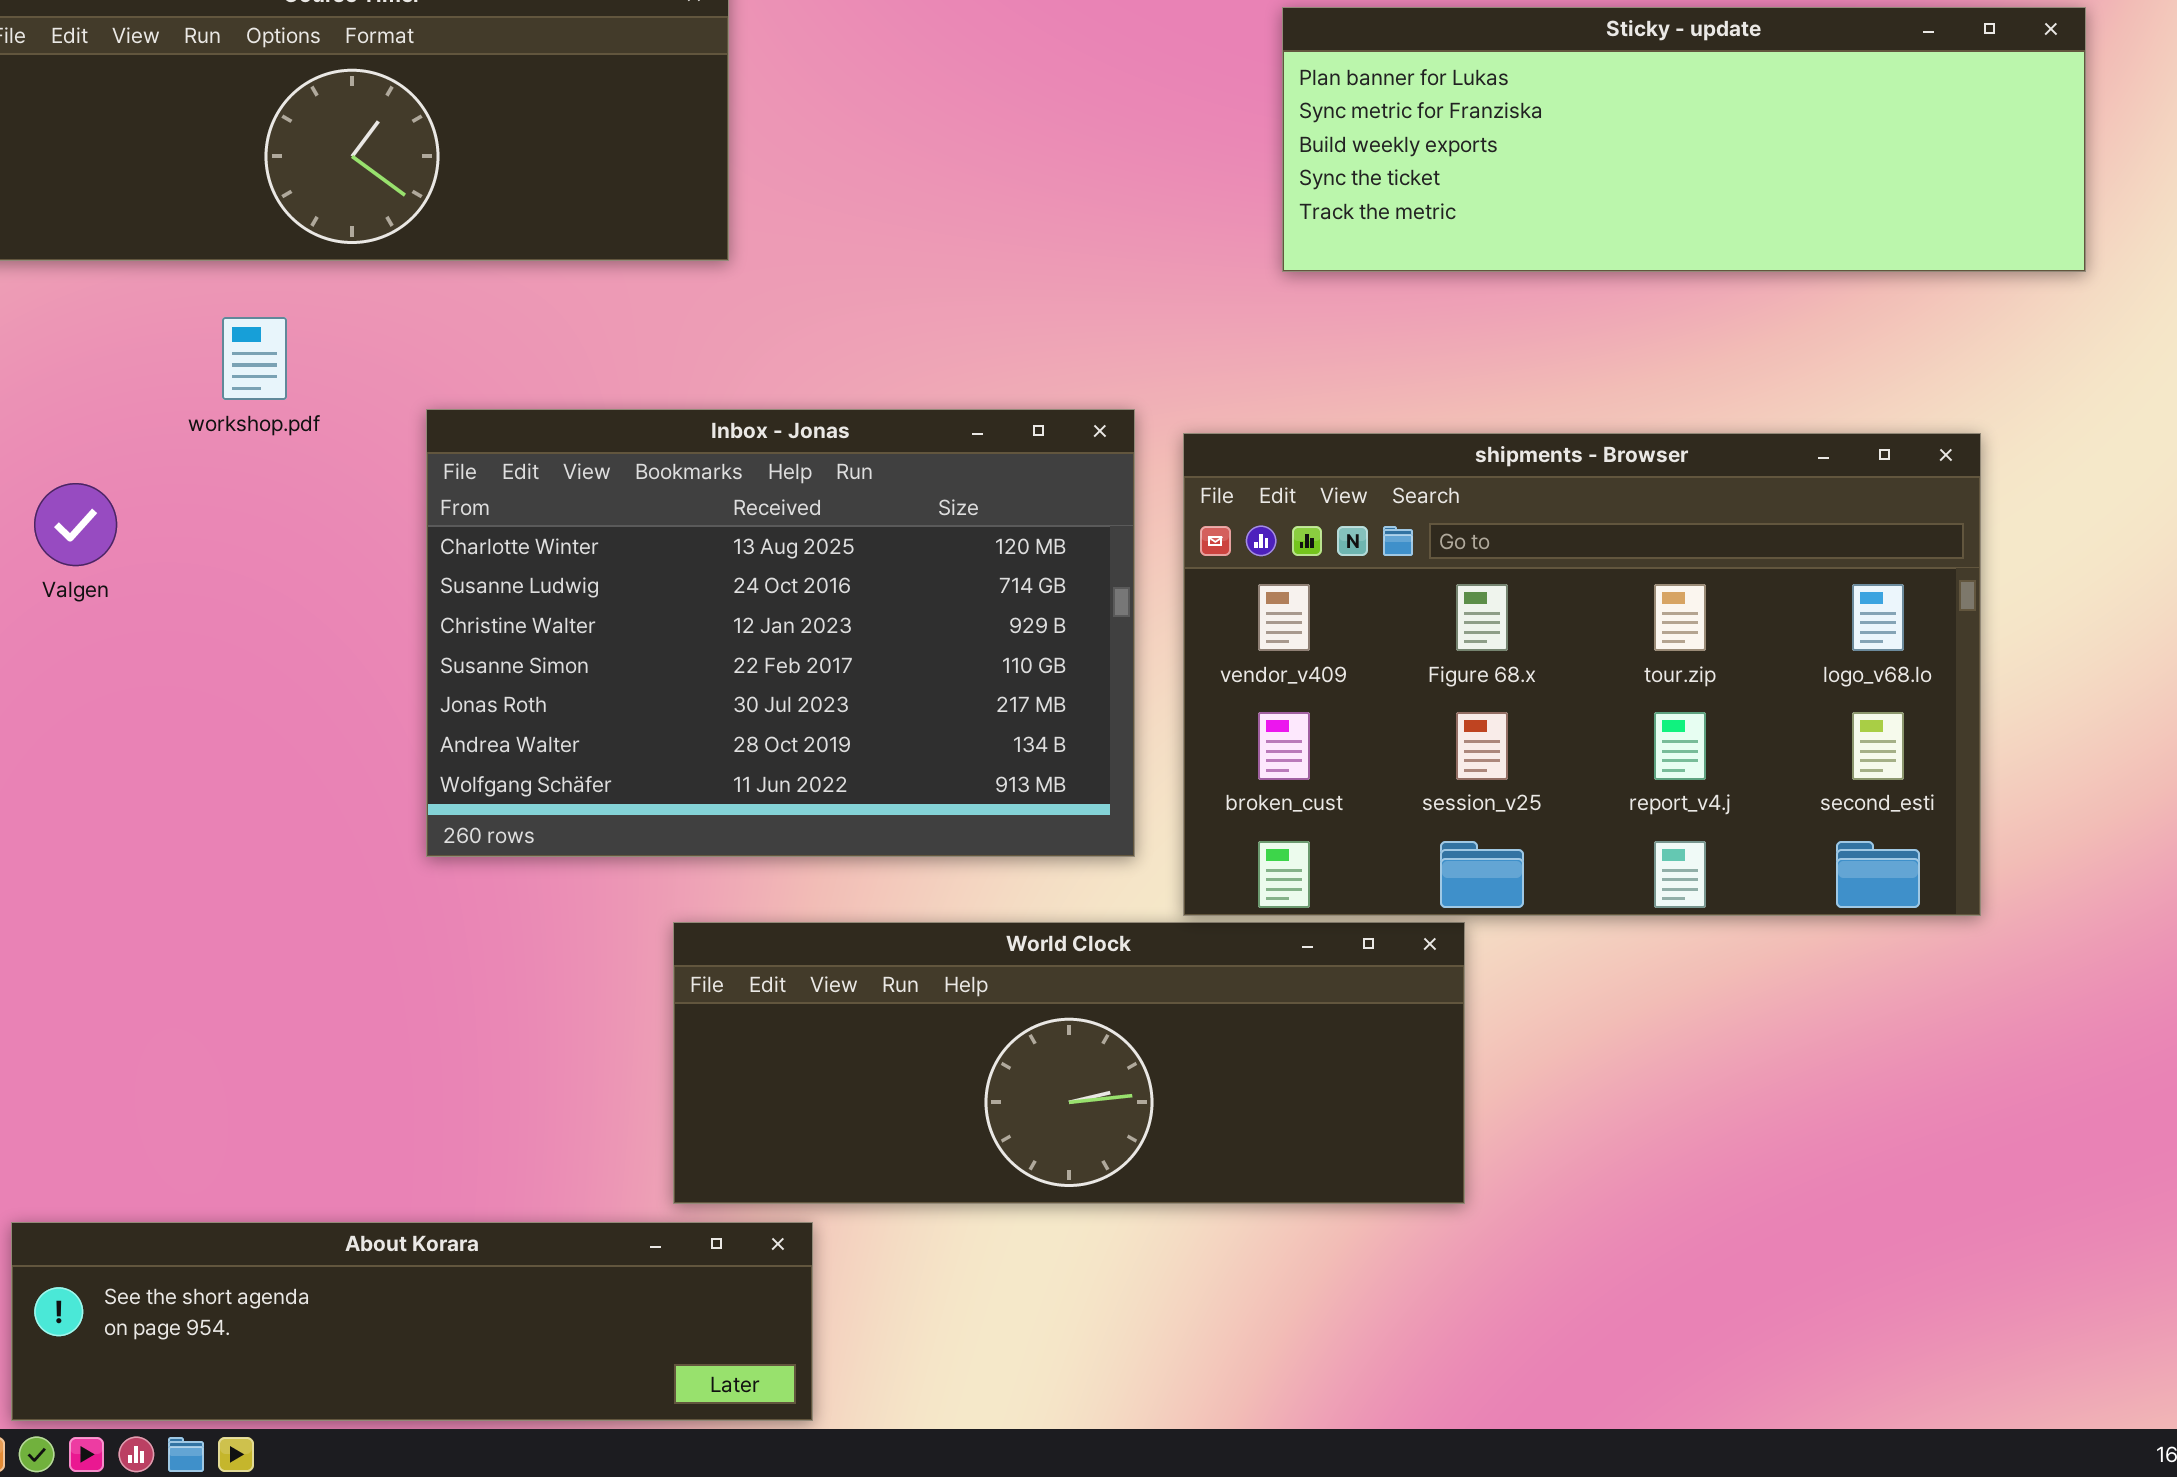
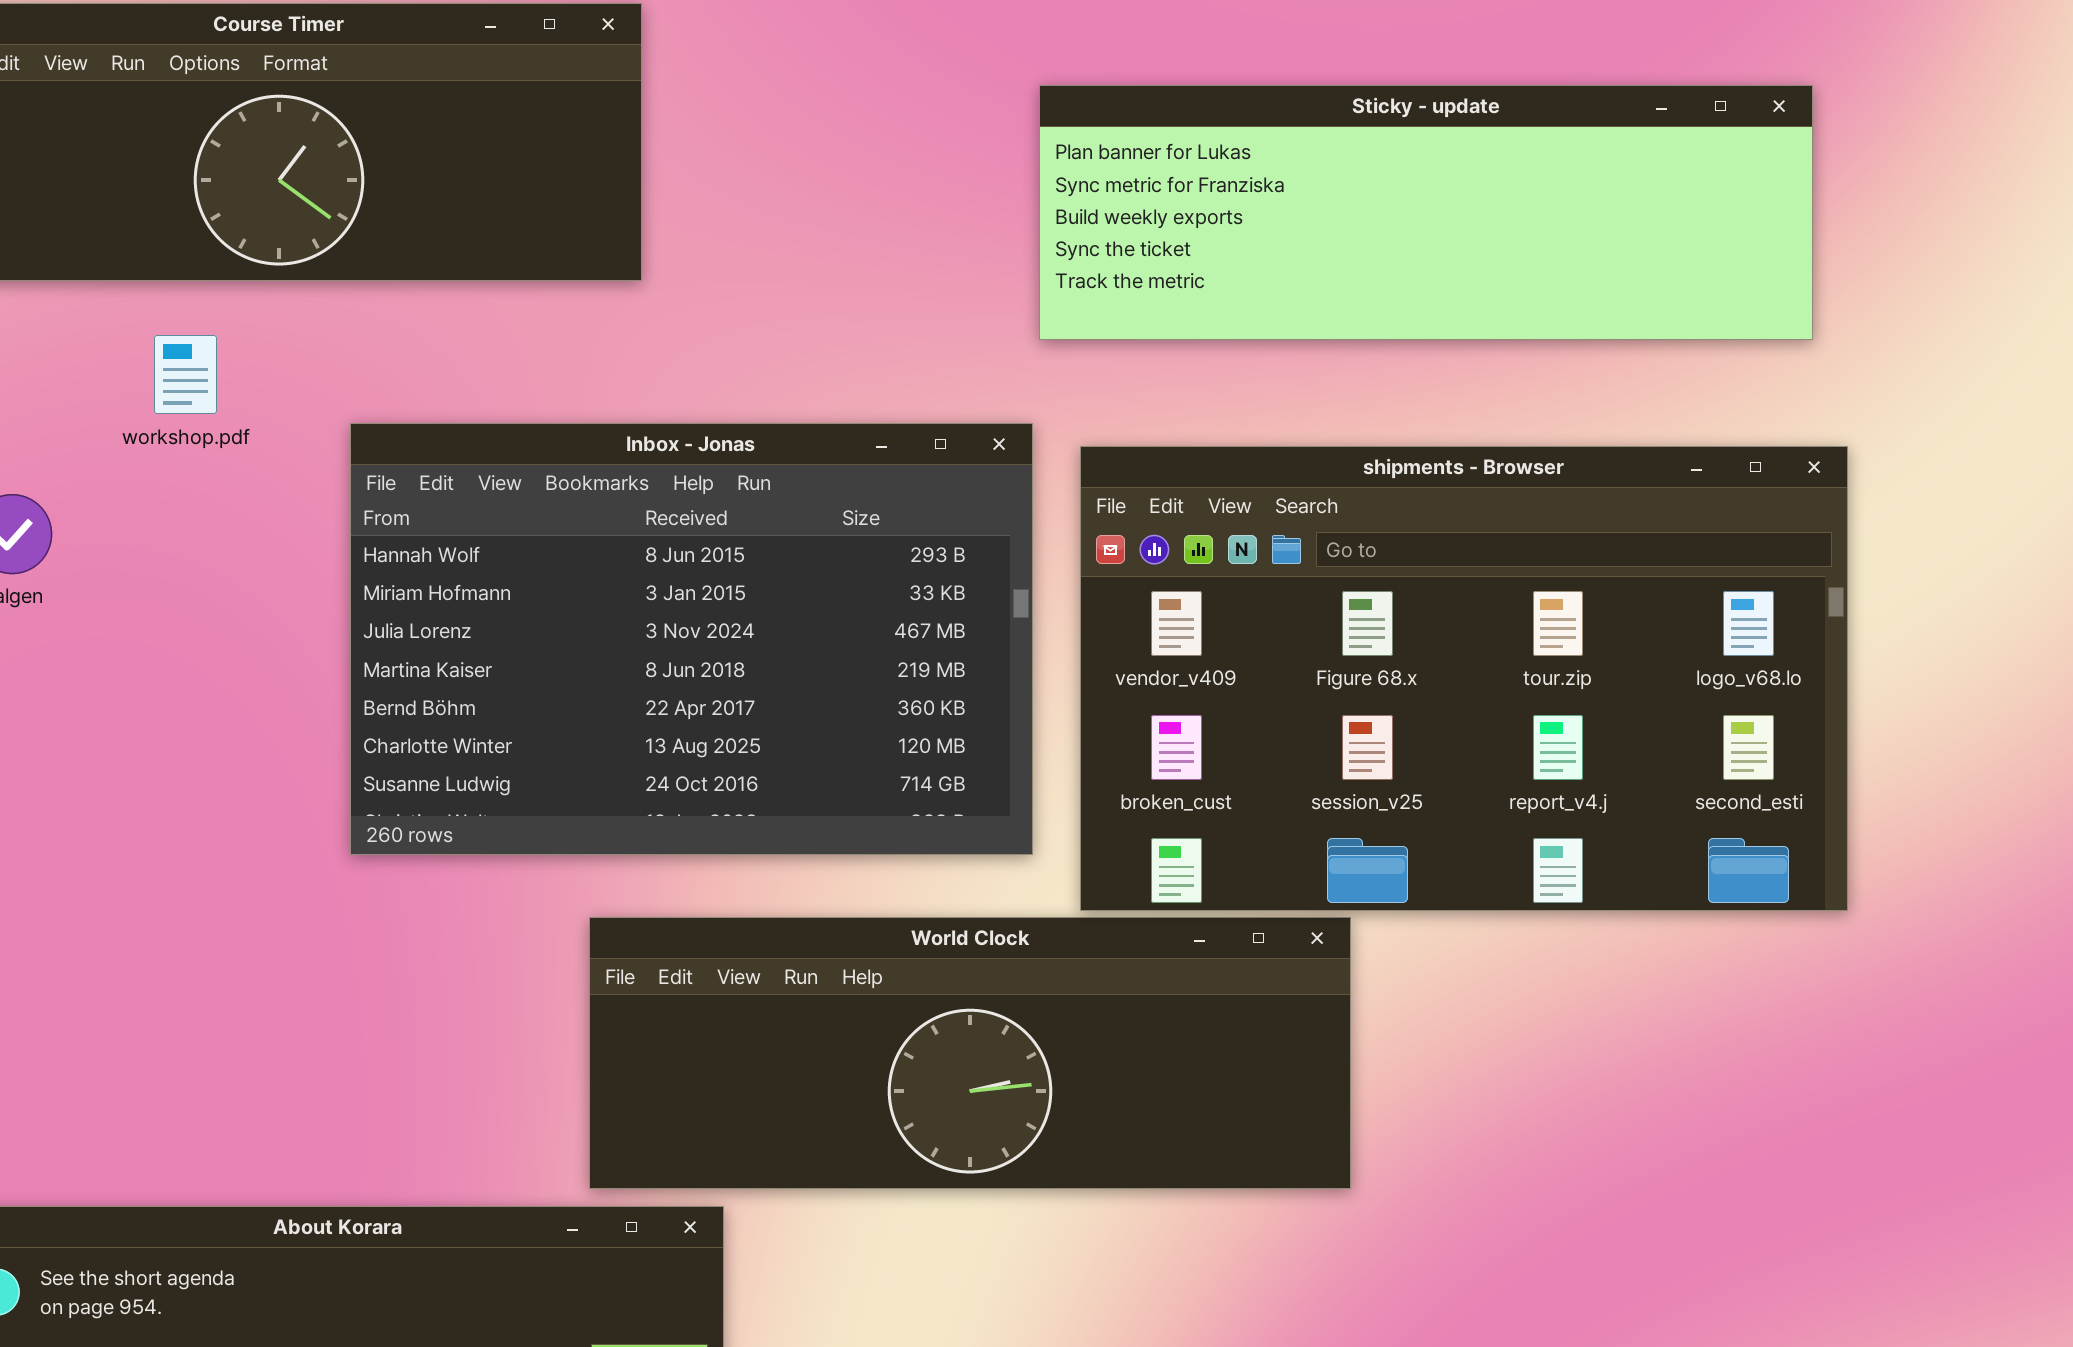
Sticky - update: [1282,7,2086,272] -> [1039,85,1813,340], moved
Inbox - Jonas: [426,409,1135,857] -> [350,423,1033,855], scrolled up 5 rows

